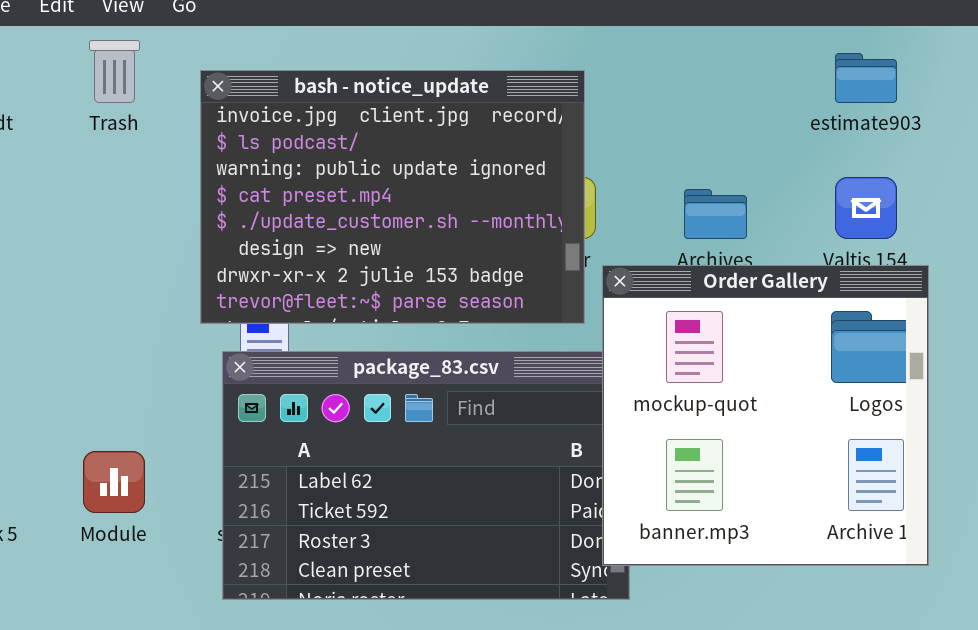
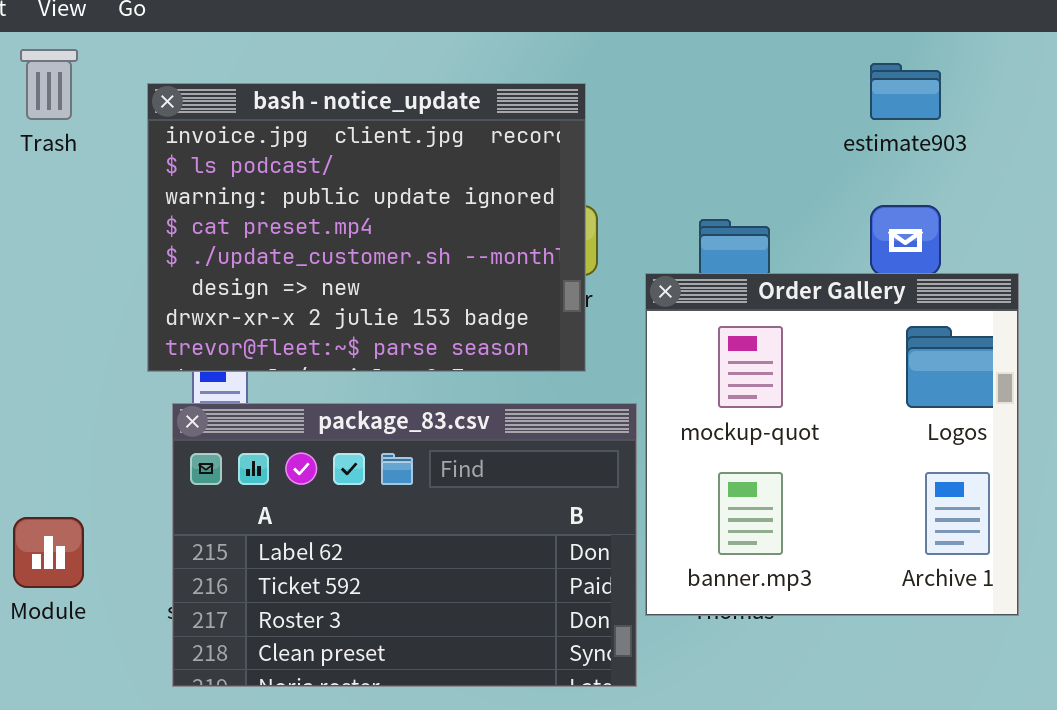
Order Gallery: [602,265,929,566] -> [645,273,1019,616], moved

